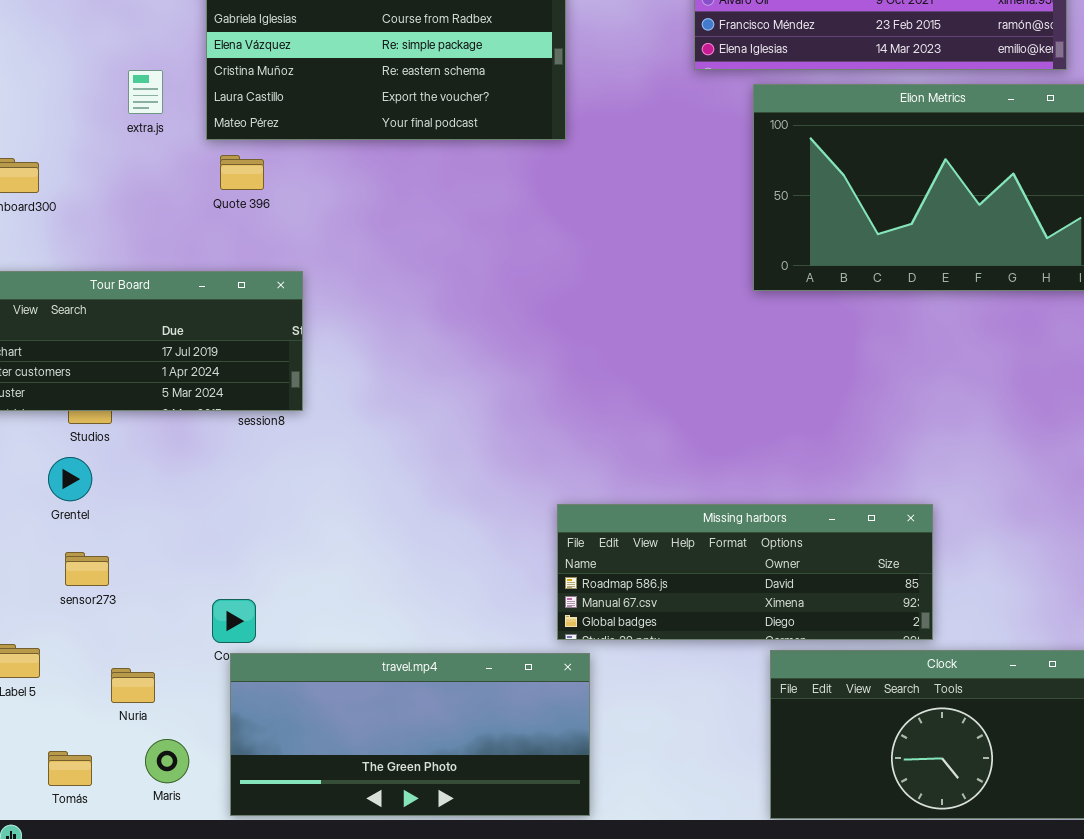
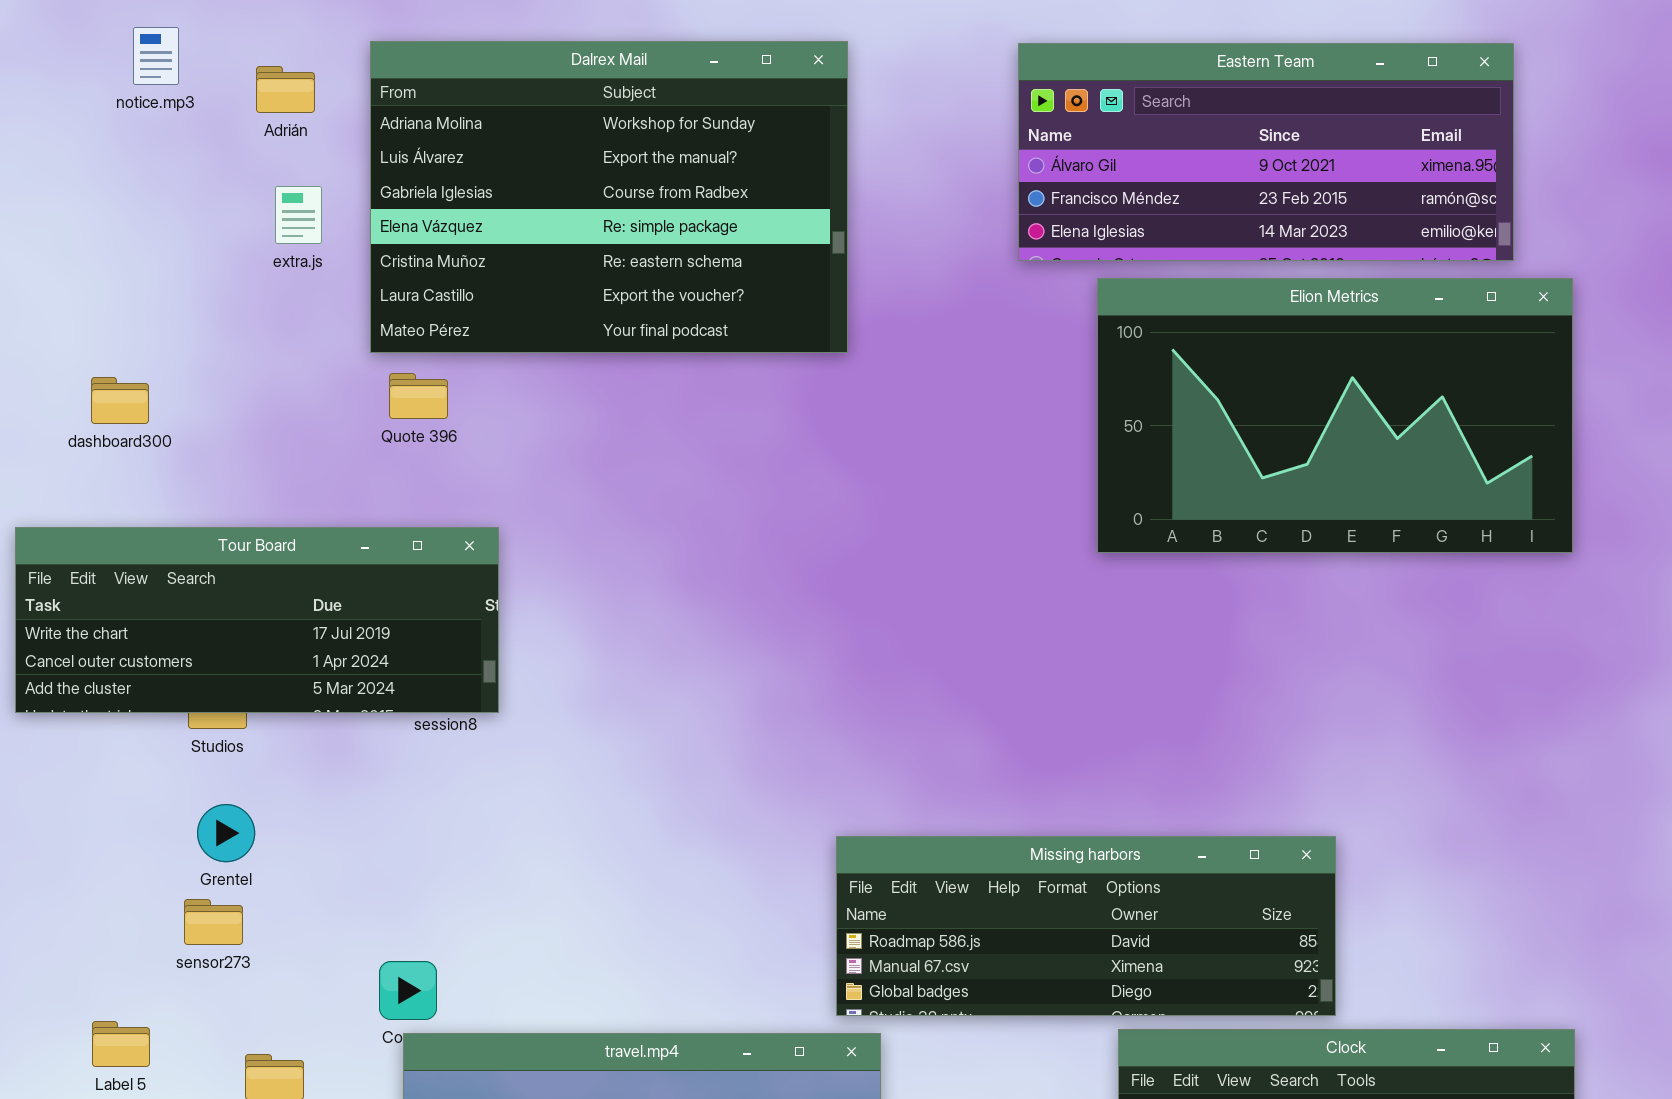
extra.js: [128,70,163,114] -> [275,186,322,244], moved
Grentel: [48,457,92,501] -> [197,804,255,862], moved

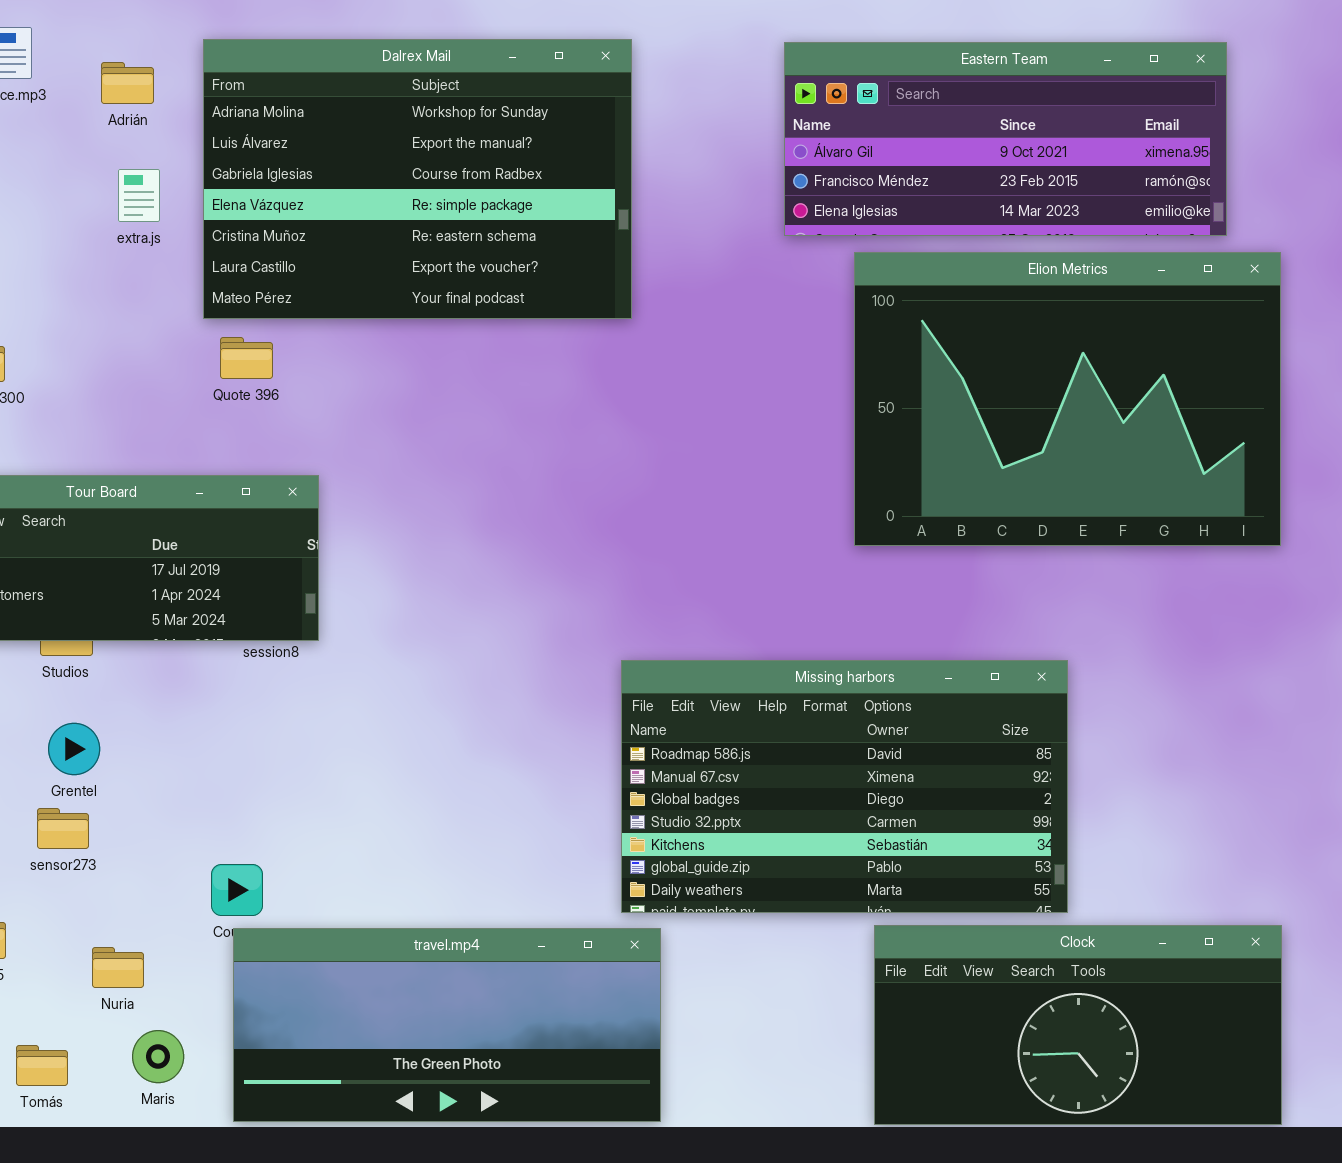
Elion Metrics: [1097,278,1573,553] -> [854,252,1281,546], resized
Missing harbors: [836,836,1336,1016] -> [621,660,1068,913], resized

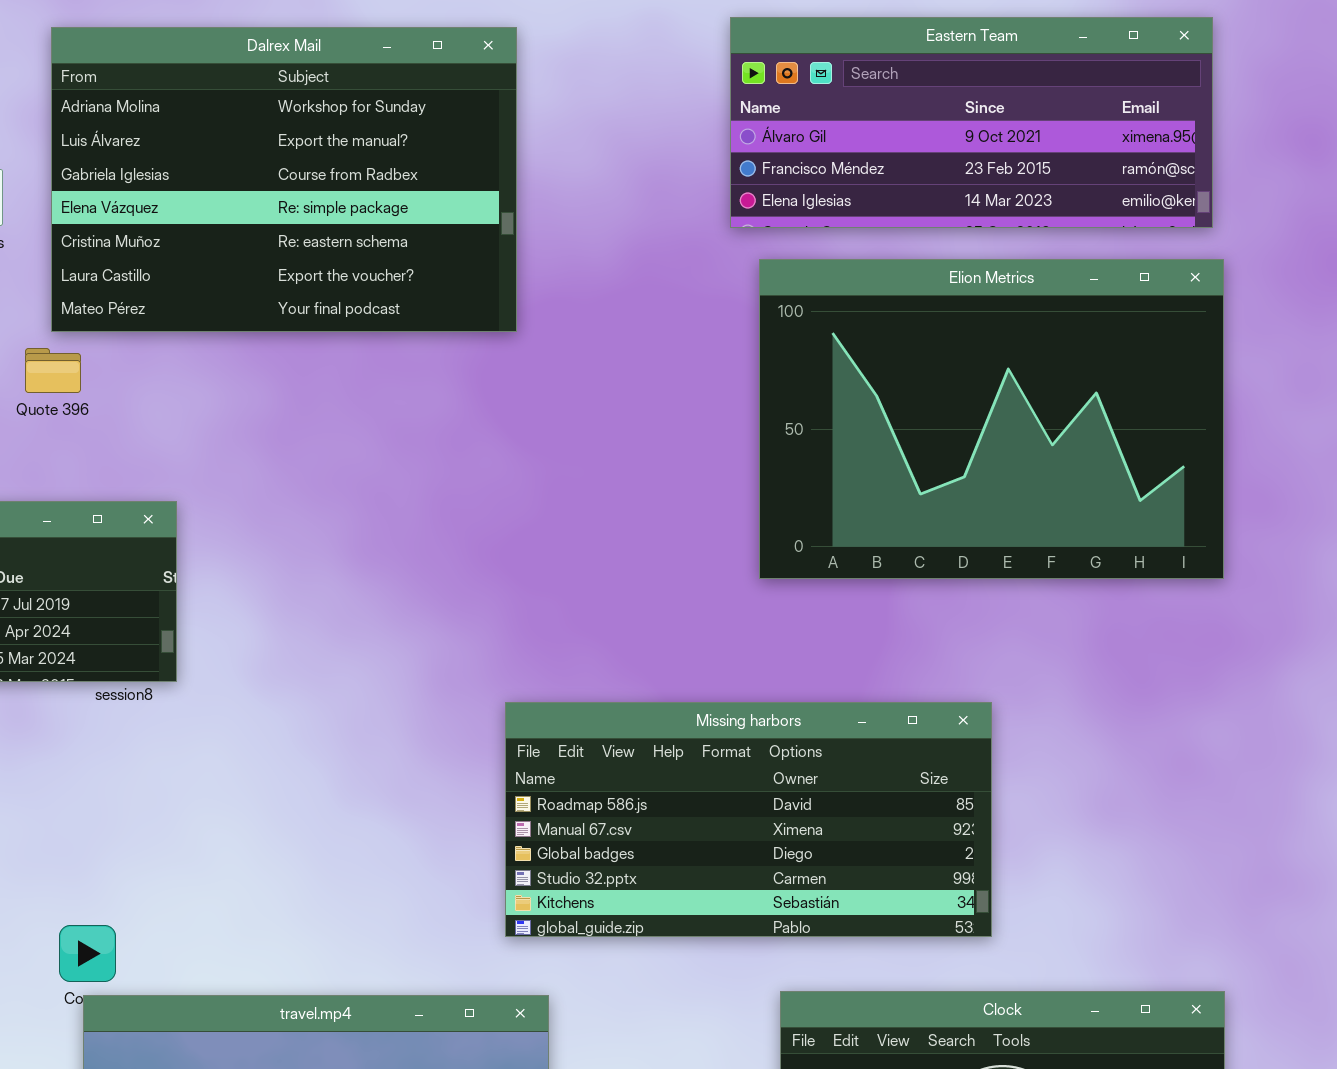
Eastern Team: [784,42,1227,236] -> [730,17,1213,228], moved
Quote 396: [220,337,273,379] -> [25,348,81,393], moved
Missing harbors: [621,660,1068,913] -> [505,702,992,937], resized

